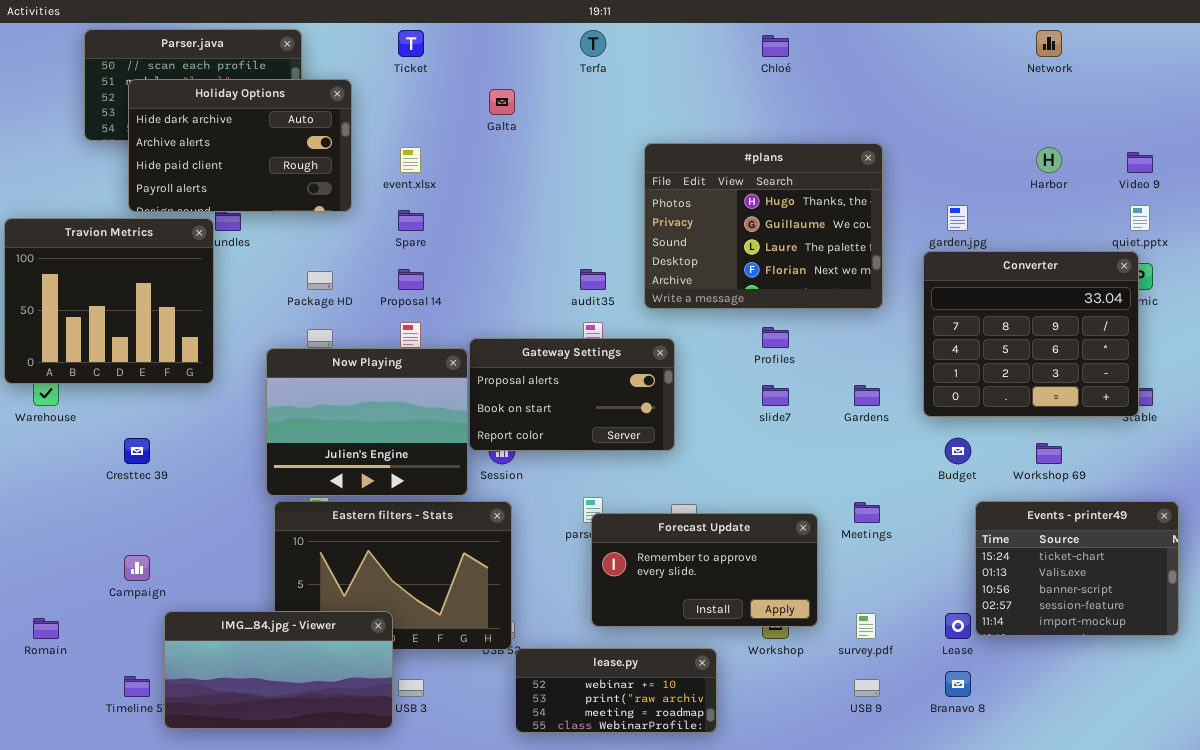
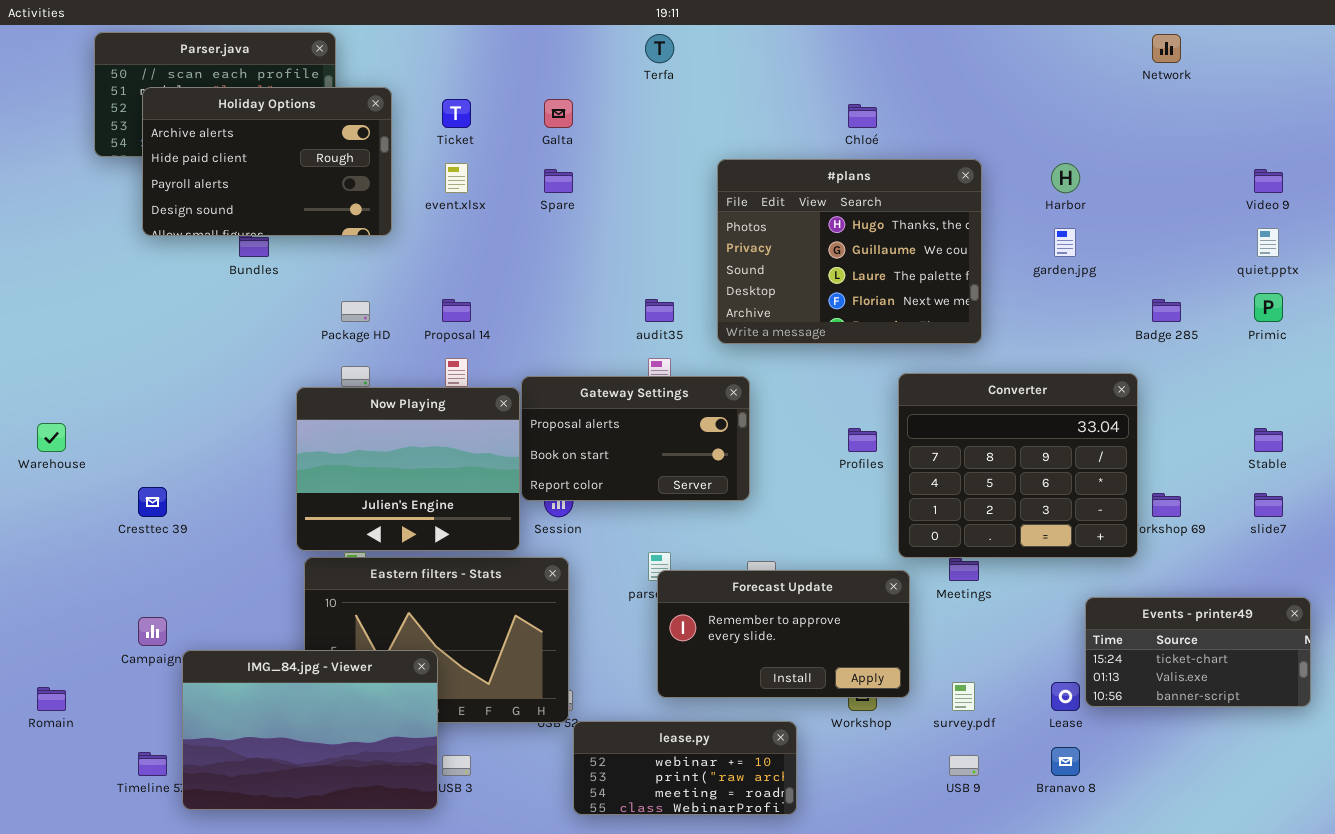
Ticket: [398,30,424,57] -> [442,99,471,128], moved
Chloé: [762,35,789,57] -> [848,104,877,128], moved
Holiday Options: [128,79,352,212] -> [142,87,392,236], scrolled down 1 row
Harbor: [1036,147,1062,173] -> [1051,163,1080,193], moved
Spare: [398,210,424,231] -> [544,169,573,193], moved
Travion Metrics: [4,218,214,384] -> none, closed
Converter: [923,251,1139,417] -> [898,373,1138,558], moved
Profiles: [762,327,789,348] -> [848,428,877,452], moved
slide7: [762,385,789,406] -> [1254,493,1283,517], moved
Events - printer49: [975,501,1179,636] -> [1085,597,1311,707], resized
IMG_84.jpg - Viewer: [164,611,393,729] -> [182,650,438,810], resized

